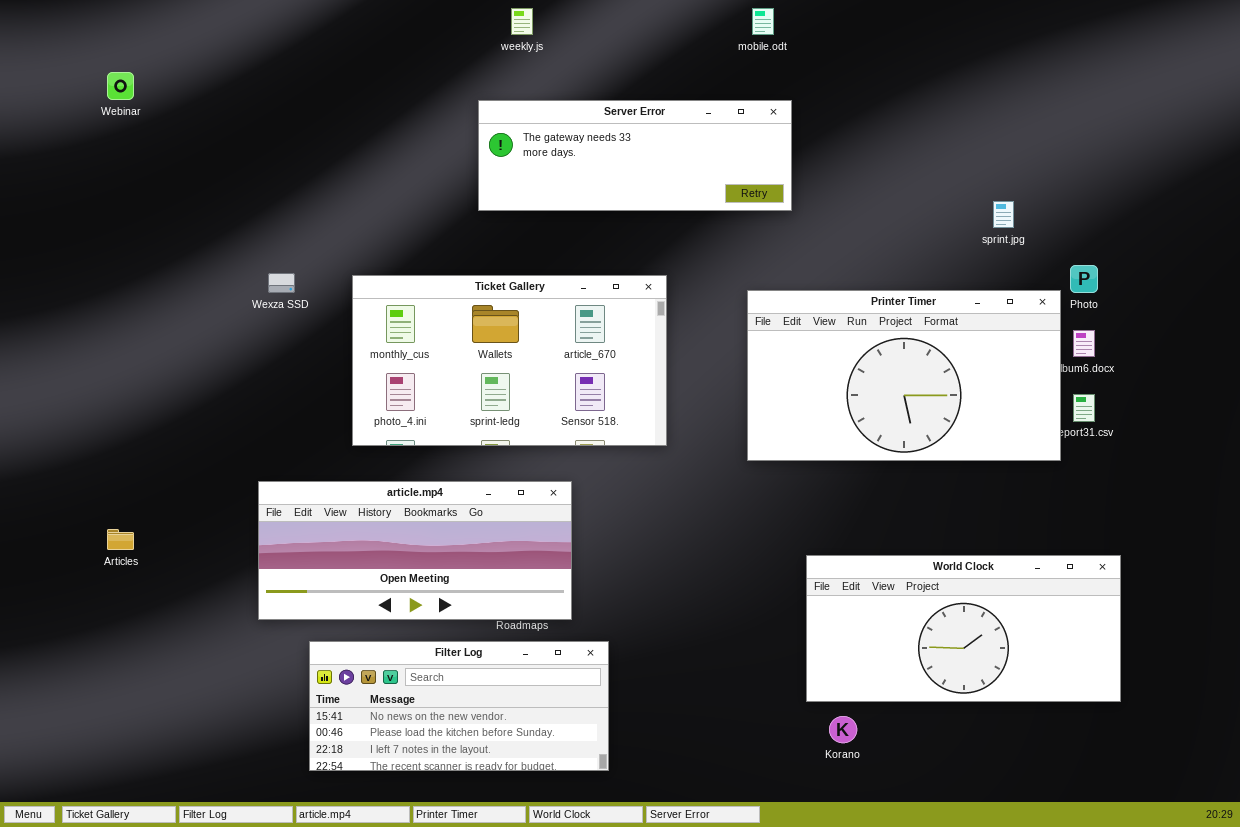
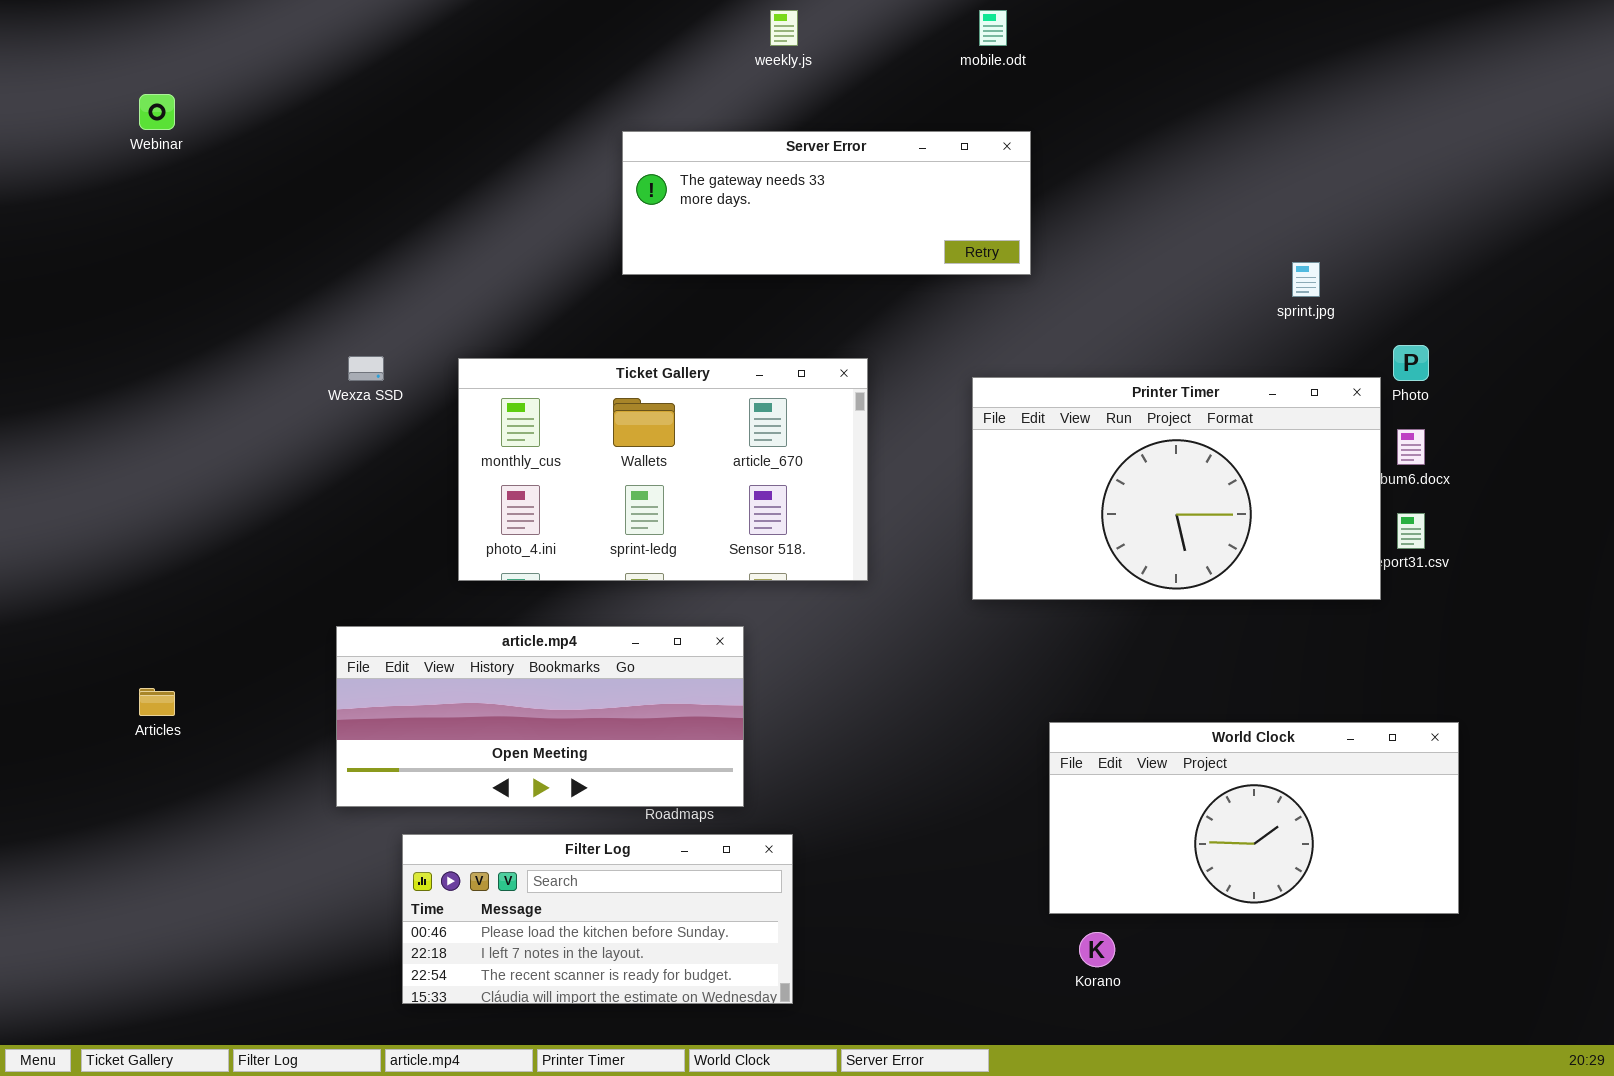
weekly.js: [511,8,533,35] -> [770,10,798,46], moved
Filter Log: [309,641,609,771] -> [402,834,793,1004], scrolled down 1 row

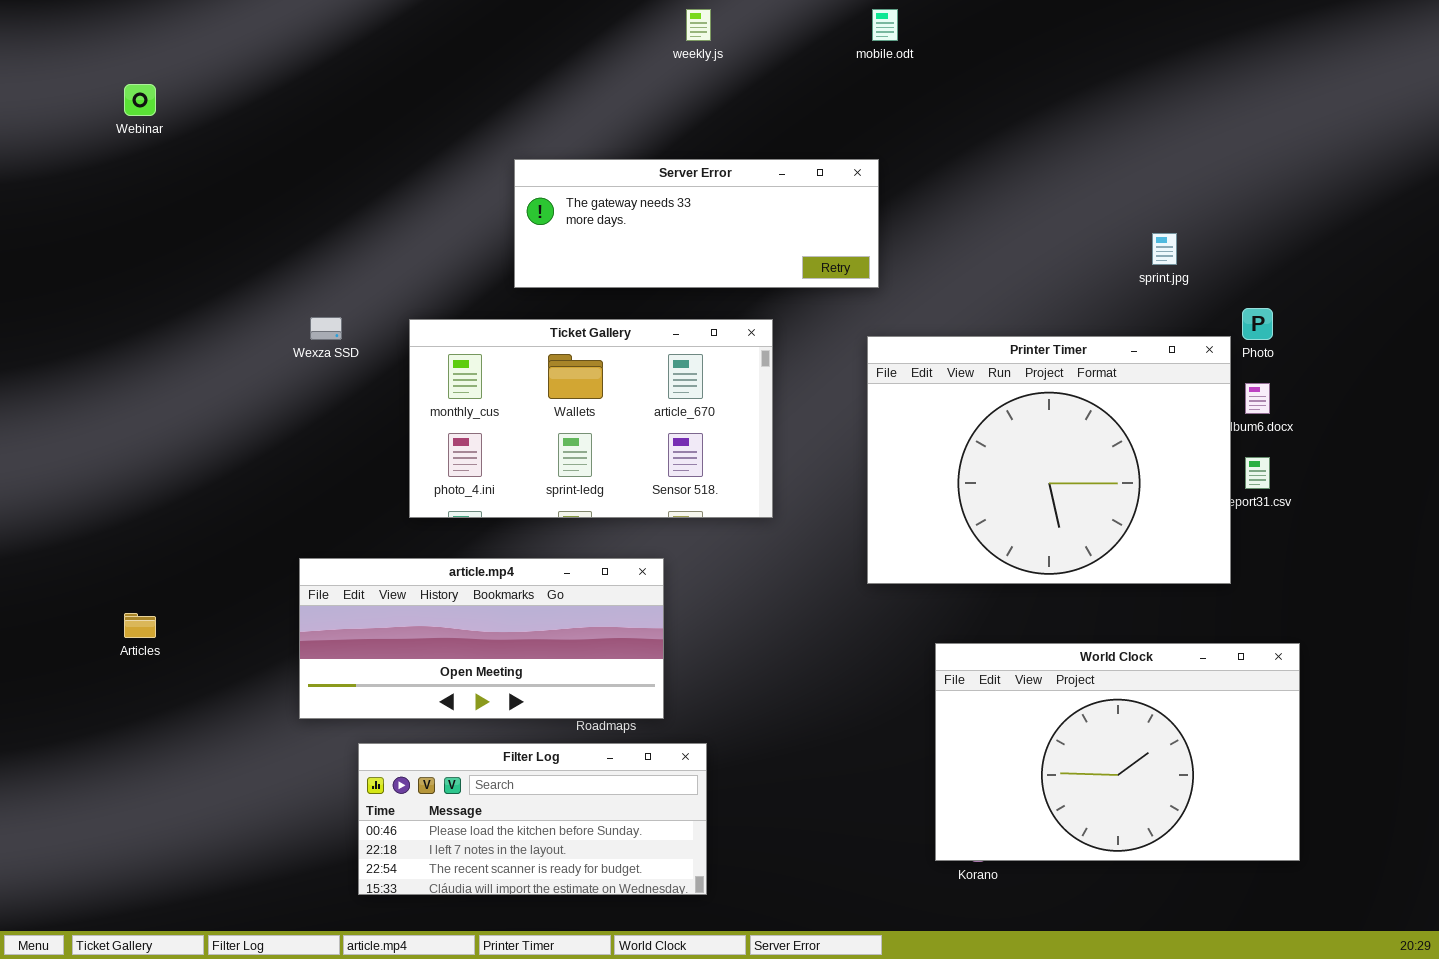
Server Error: [622,131,1031,275] -> [514,159,879,288], moved
Printer Timer: [972,377,1381,600] -> [867,336,1231,584], resized
World Clock: [1049,722,1459,914] -> [935,643,1300,861], resized

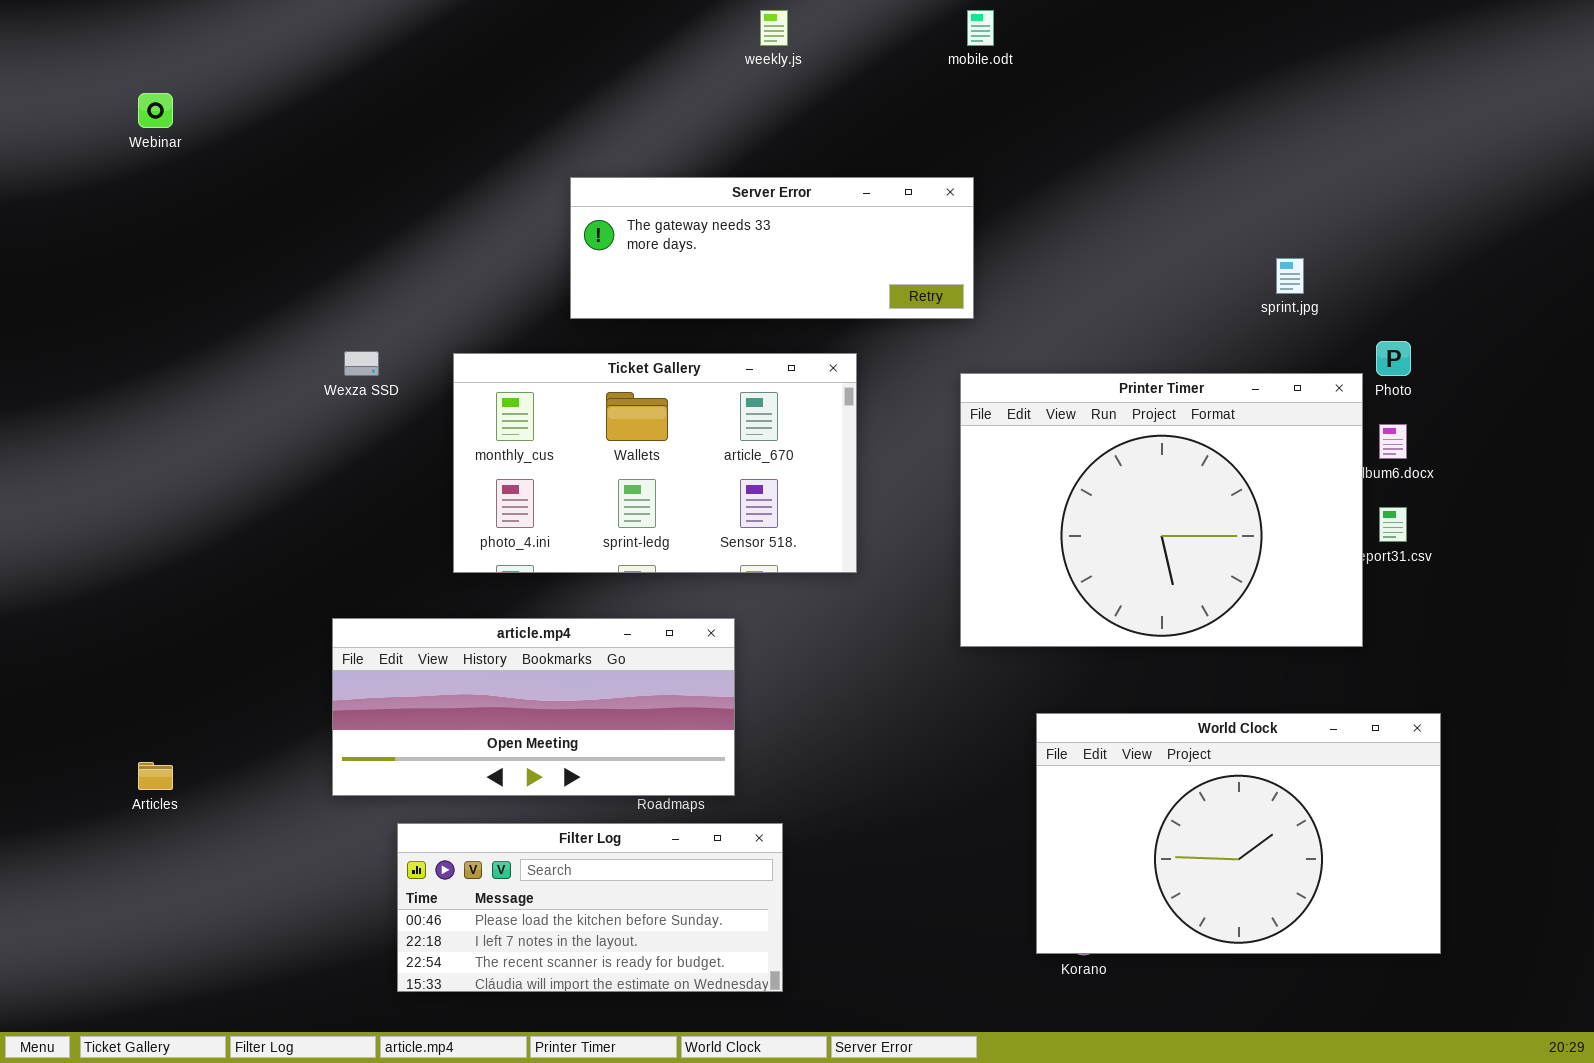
Articles: [124,613,156,638] -> [138,762,173,790], moved

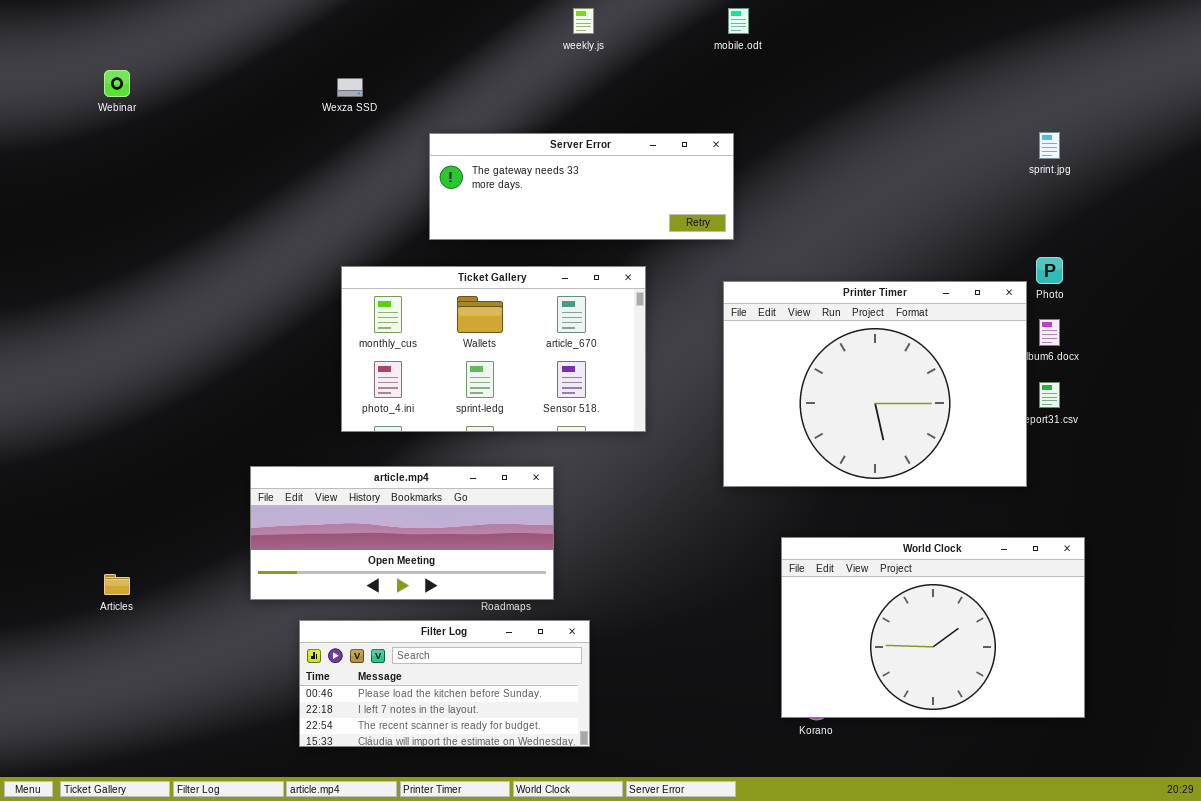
sprint.jpg: [1276,258,1304,294] -> [1039,132,1060,159], moved
Wexza SSD: [344,351,379,376] -> [337,78,363,97], moved

